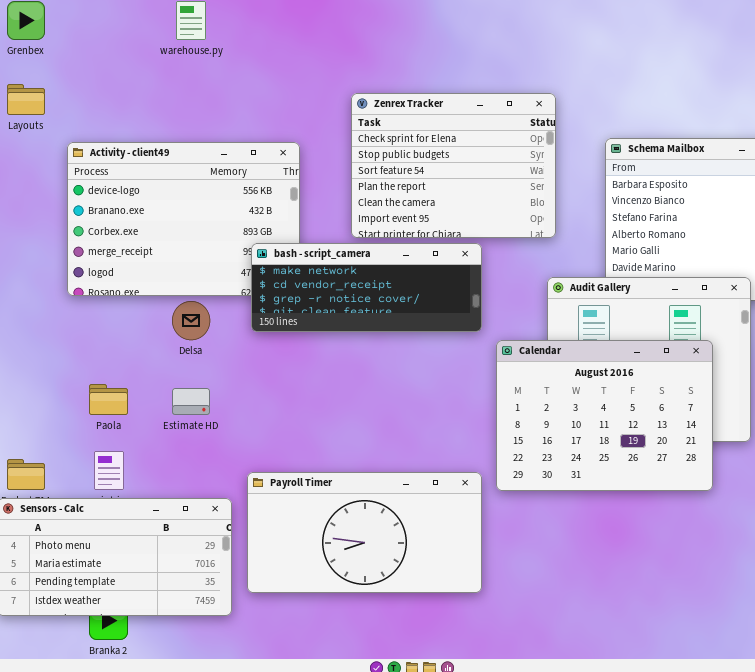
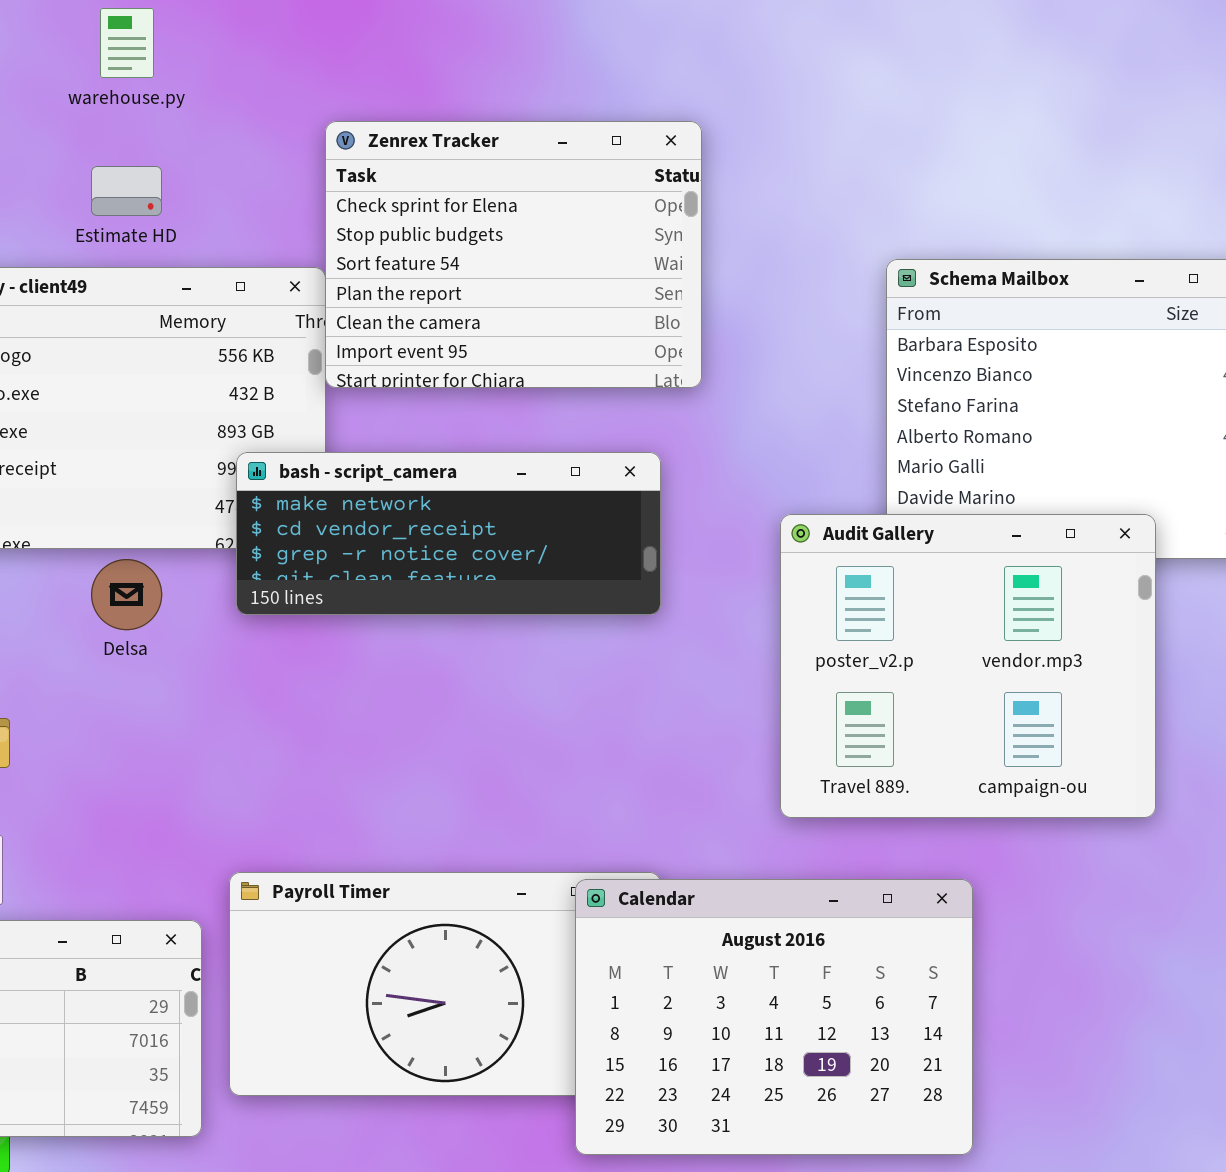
Zenrex Tracker: [351,93,556,238] -> [325,121,702,388], moved
Calendar: [496,340,713,491] -> [575,879,973,1155], moved
Estimate HD: [172,388,210,415] -> [91,166,162,216], moved

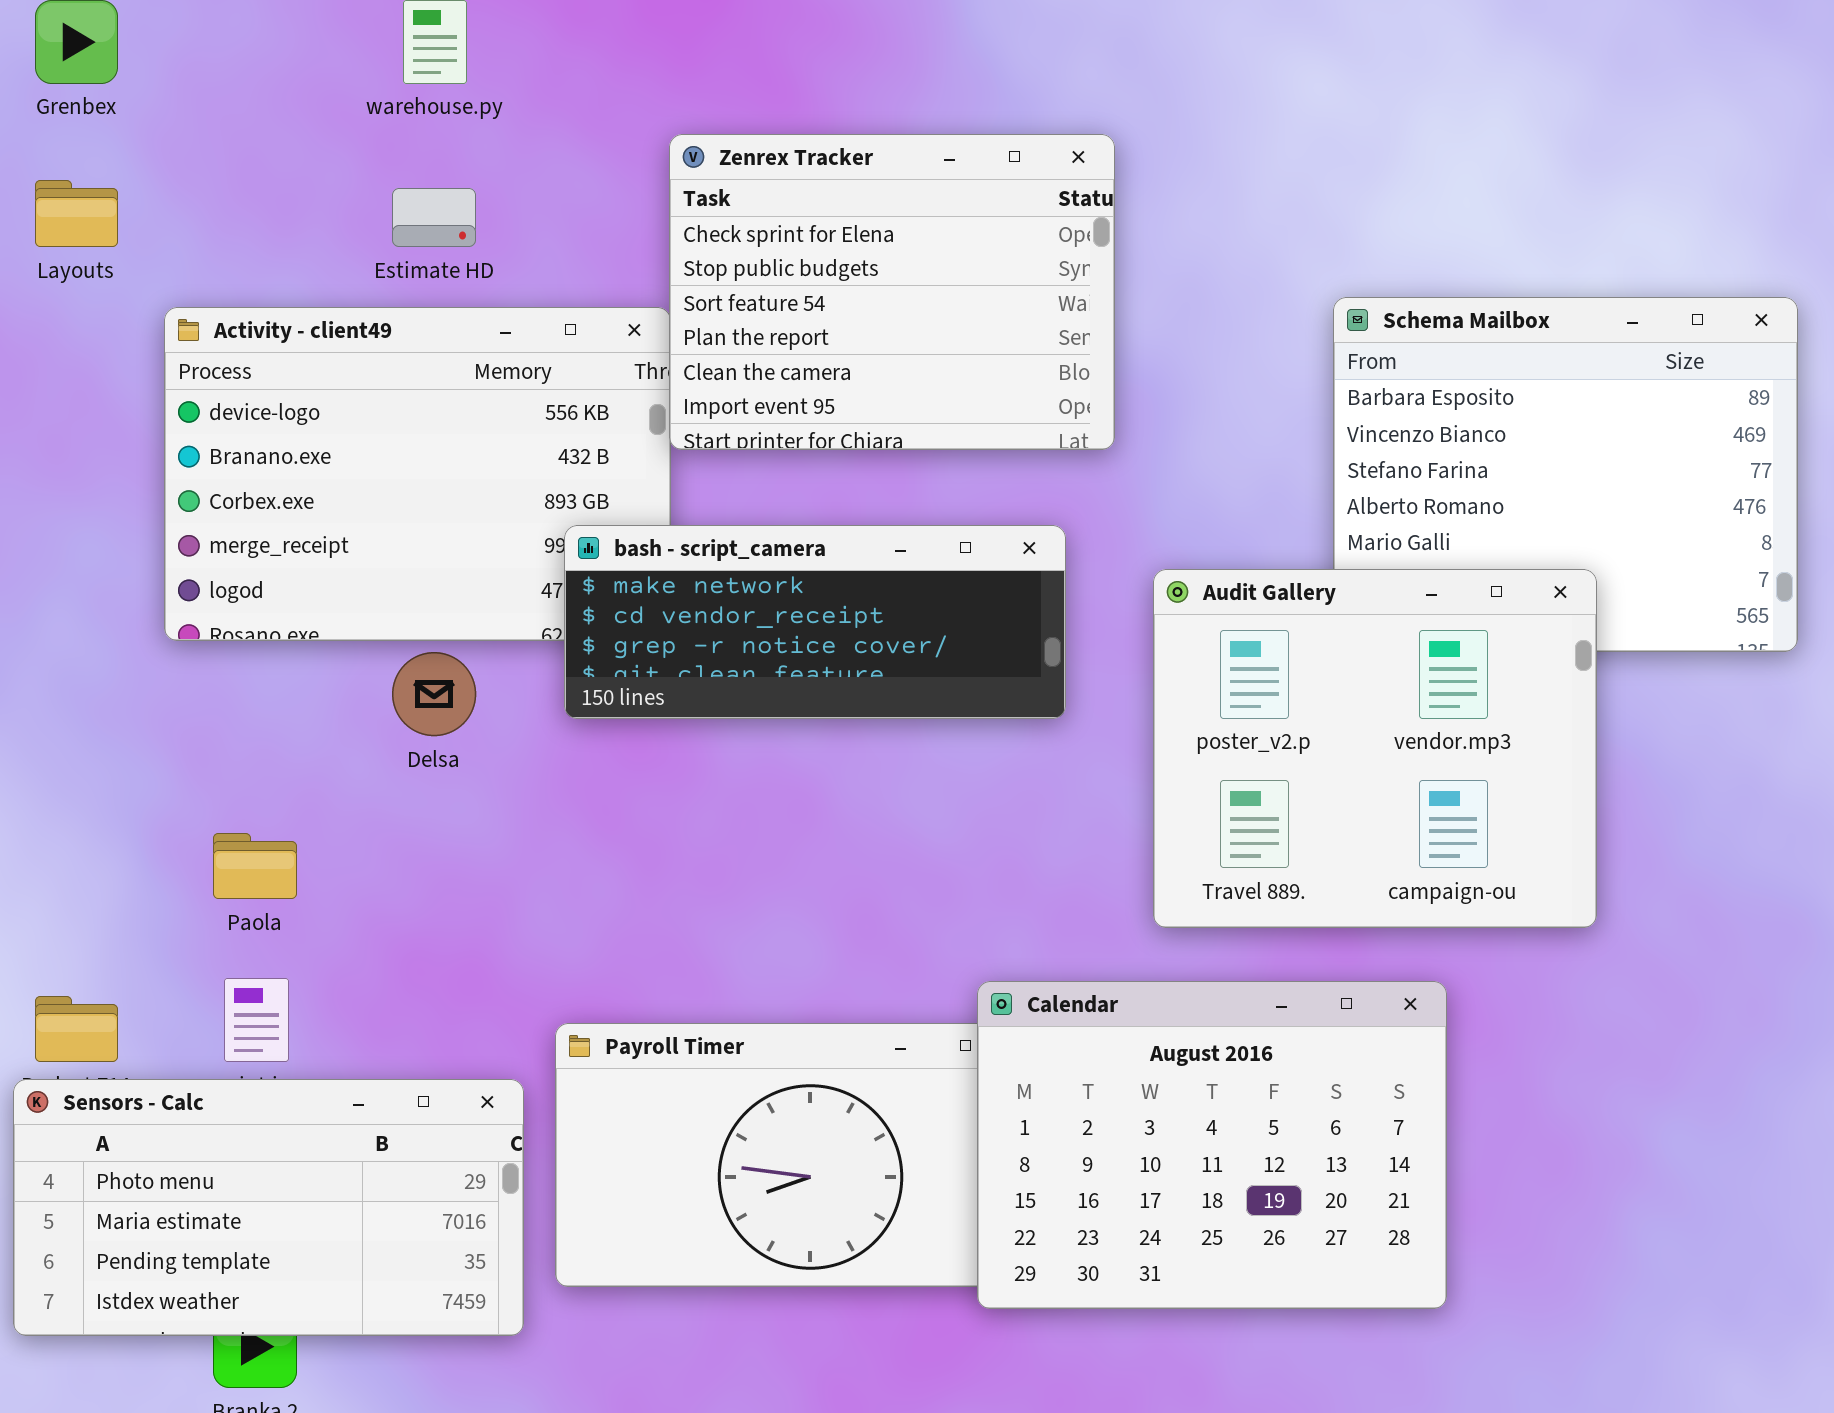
Audit Gallery: [780,514,1156,818] -> [1153,569,1597,928], moved
Calendar: [575,879,973,1155] -> [977,981,1447,1309], moved

